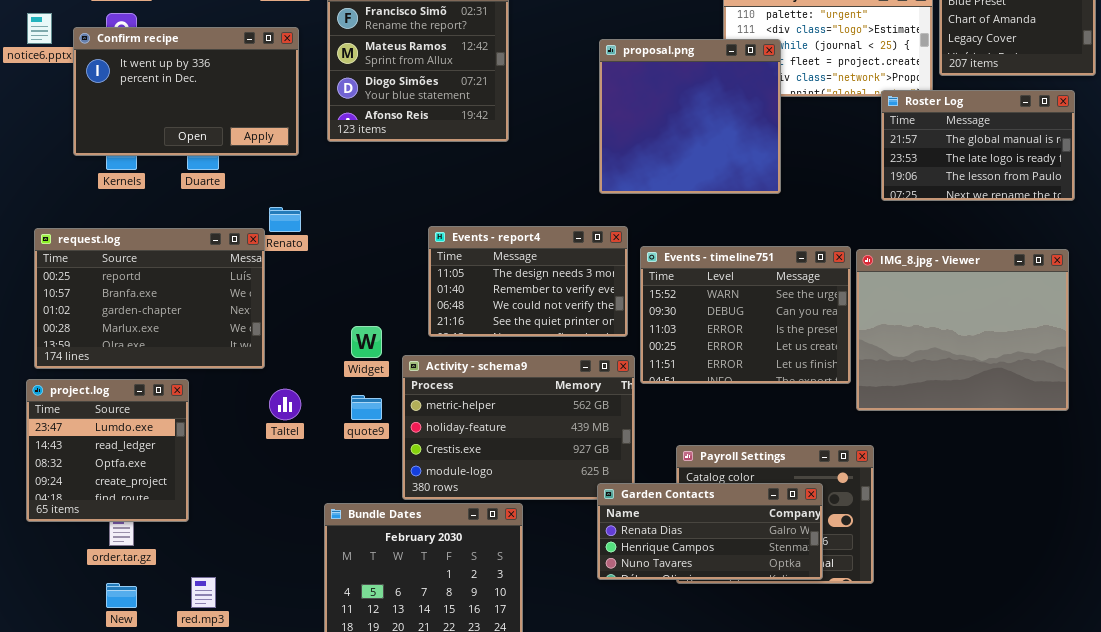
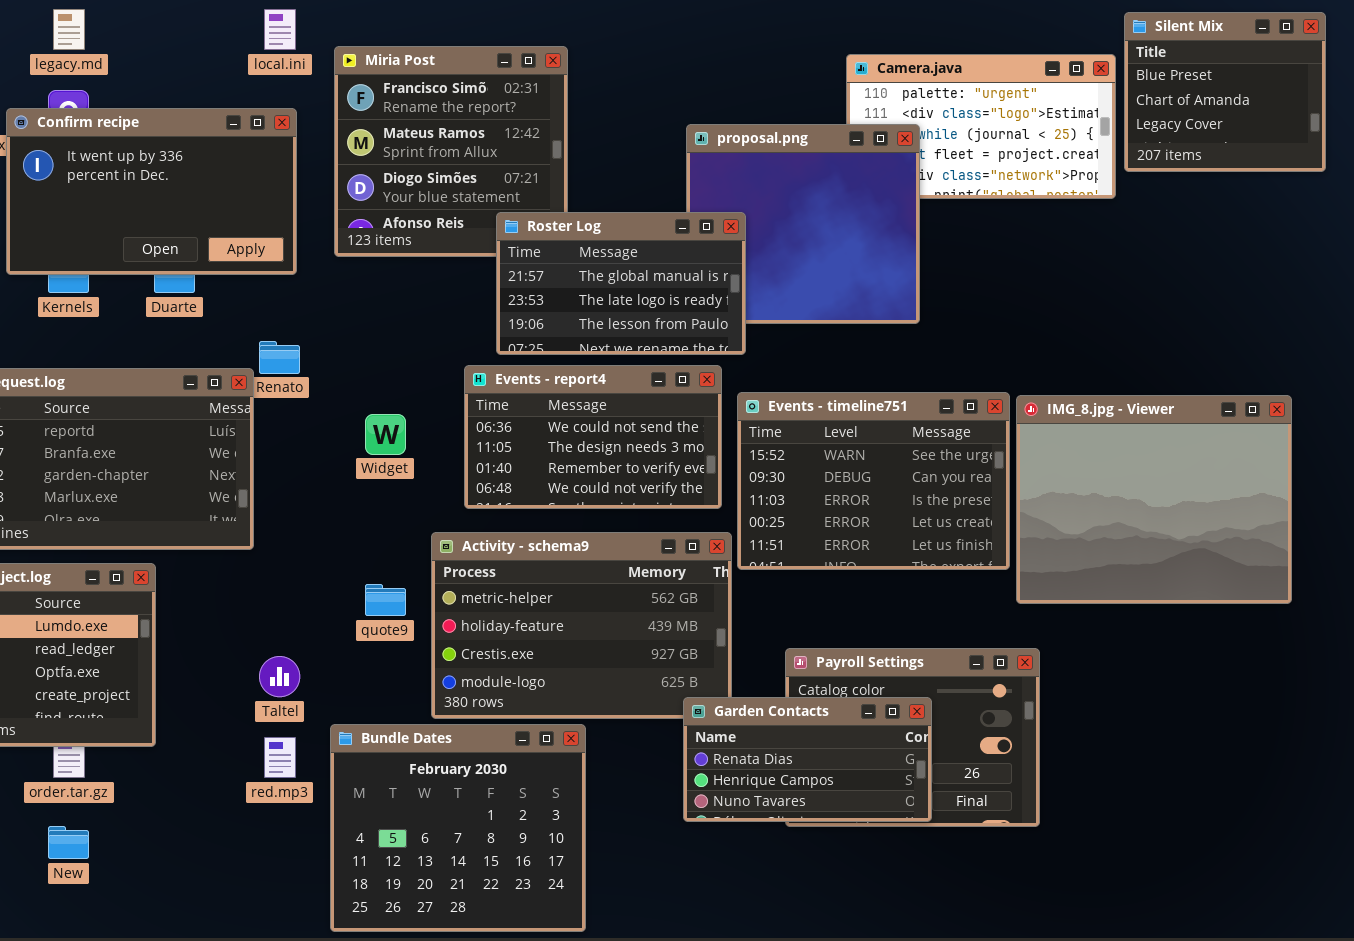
Roster Log: [881,90,1075,201] -> [496,212,746,355], moved
Events - report4: [428,226,628,337] -> [464,365,722,509], scrolled up 1 row
Widget: [351,326,382,358] -> [365,414,406,455], moved
Taltel: [269,389,301,420] -> [259,656,300,697], moved
Garden Contacts: [597,483,823,580] -> [683,697,932,822], resized
red.mp3: [191,577,216,608] -> [264,737,296,778], moved

